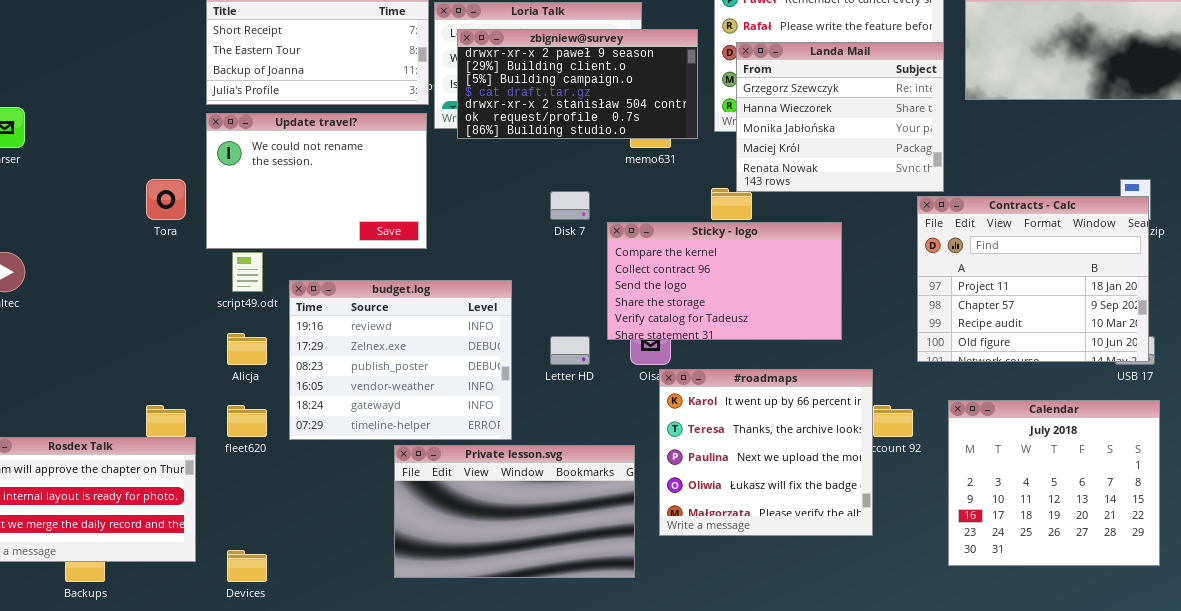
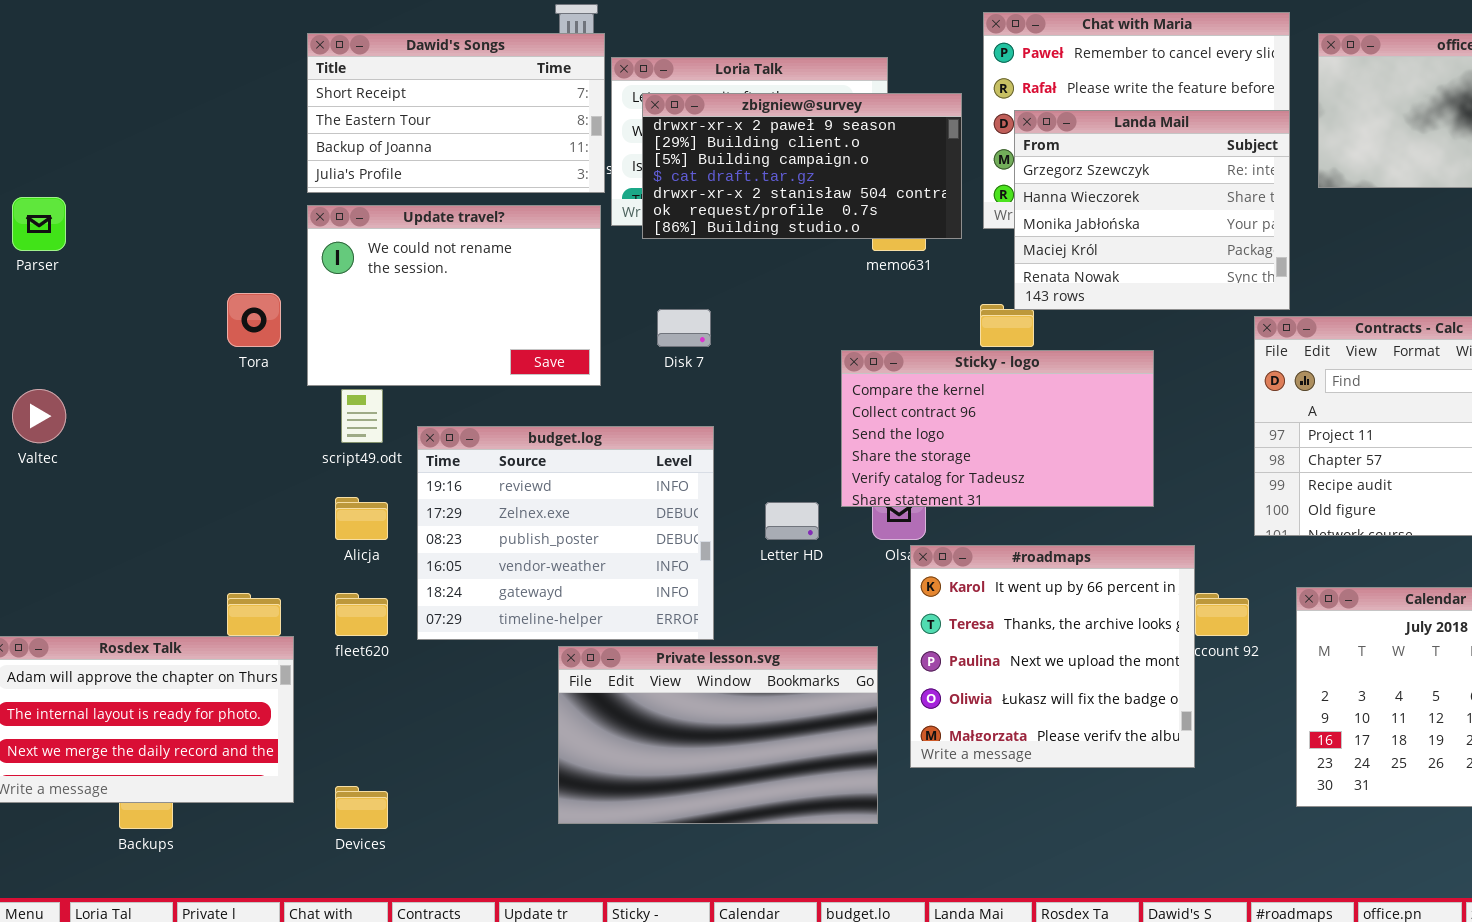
Disk 7: [550,191,590,220] -> [657,309,711,347], moved

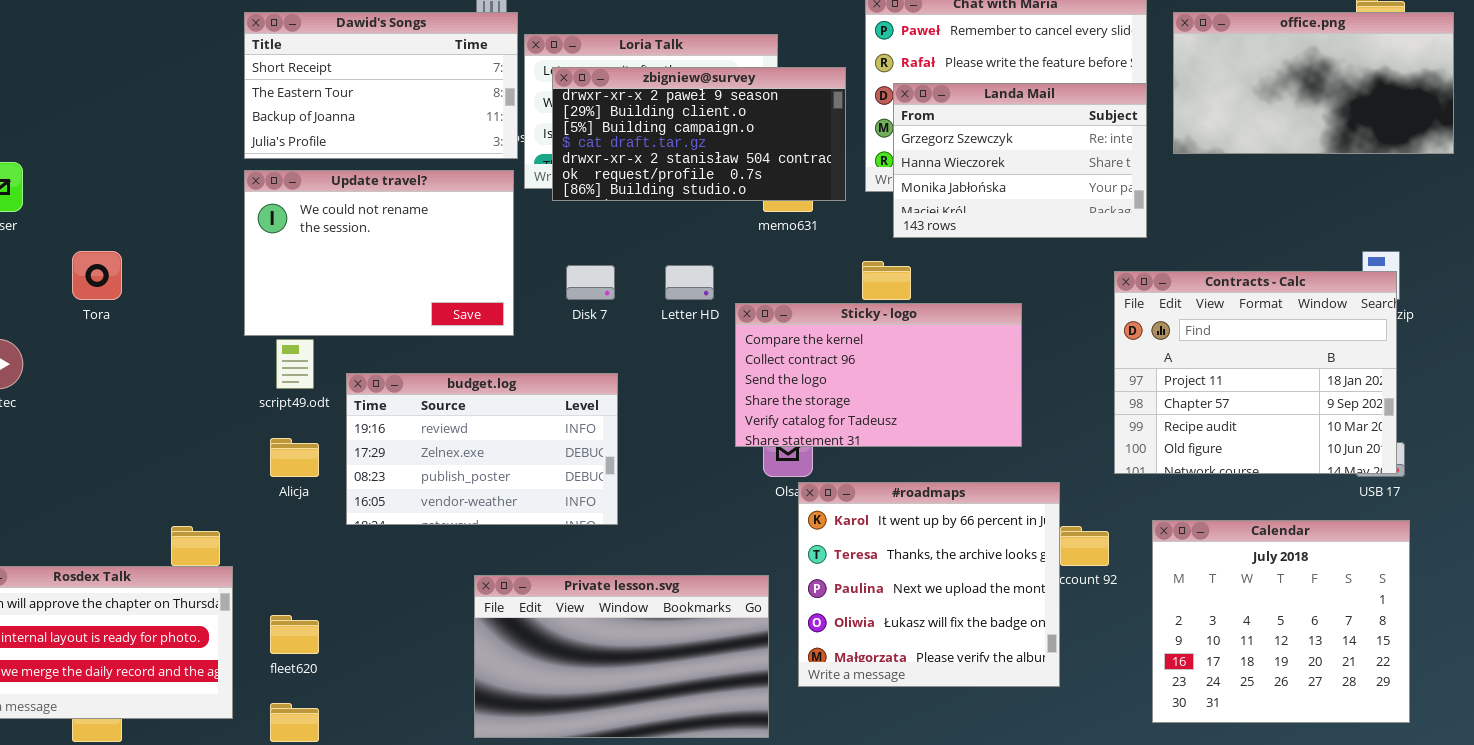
Landa Mail: [1014,110,1290,310] -> [893,83,1147,238], resized
Tora: [227,293,281,347] -> [72,251,122,300], moved
budget.log: [417,426,714,640] -> [346,373,618,525], resized
Letter HD: [765,502,819,540] -> [665,265,714,300], moved
fleet620: [335,593,388,636] -> [270,615,319,654], moved

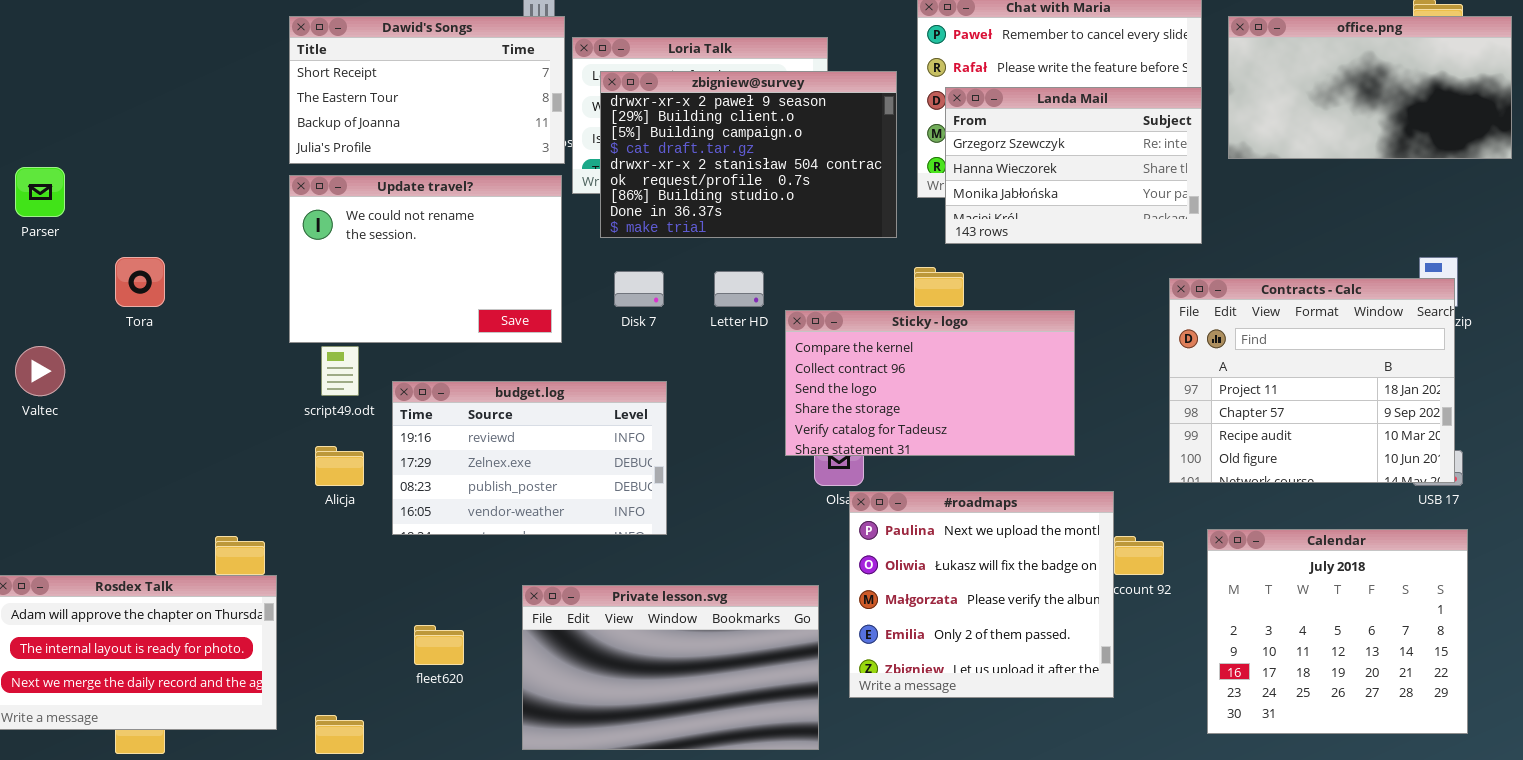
zbigniew@survey: [552,67,846,201] -> [600,71,897,238], resized
#roadmaps: [798,482,1060,687] -> [849,491,1114,698], scrolled down 2 rows
fleet620: [270,615,319,654] -> [414,625,464,665], moved

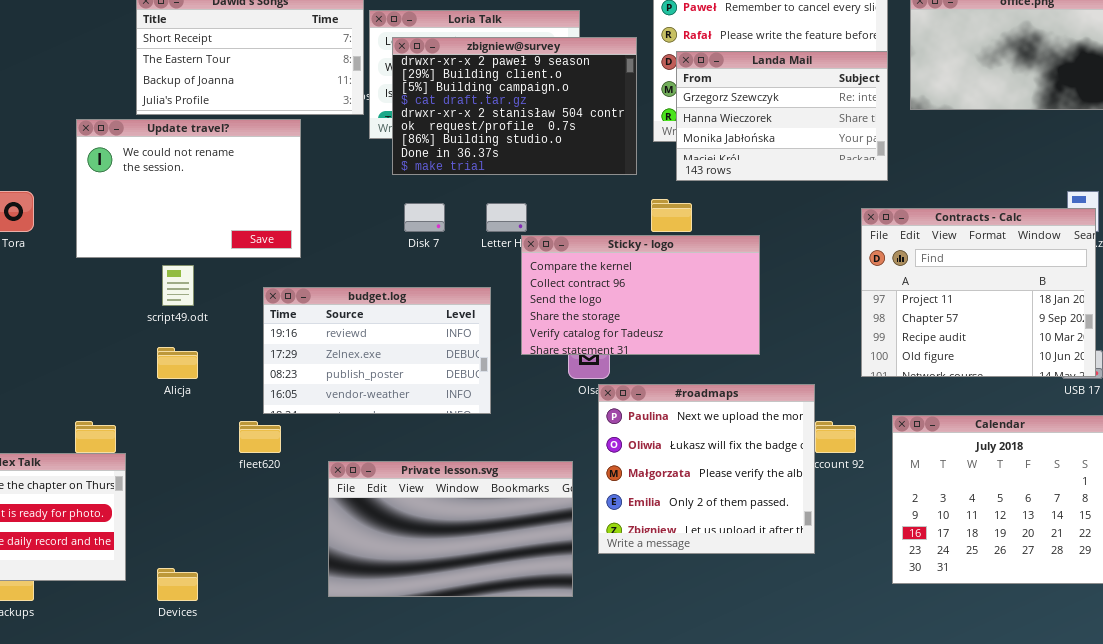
Update travel?: [289,175,562,343] -> [76,119,301,258], moved
Sticky - logo: [785,310,1075,456] -> [521,235,760,355], moved
budget.log: [392,381,667,535] -> [263,287,491,414], moved
fleet620: [414,625,464,665] -> [239,421,281,453], moved

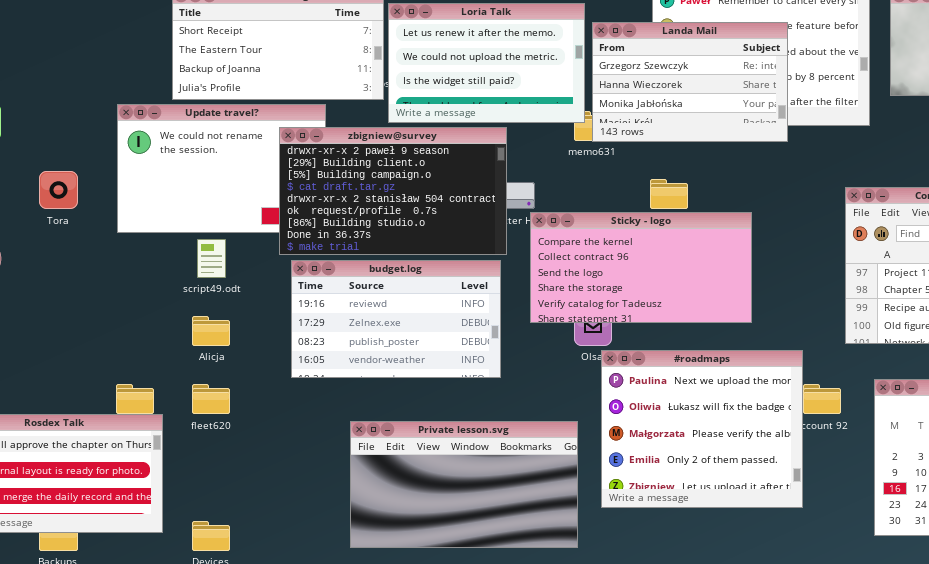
zbigniew@survey: [392,37,637,175] -> [279,127,507,255], moved
Landa Mail: [676,51,888,181] -> [592,22,788,142], moved
fleet620: [239,421,281,453] -> [192,384,230,414], moved

